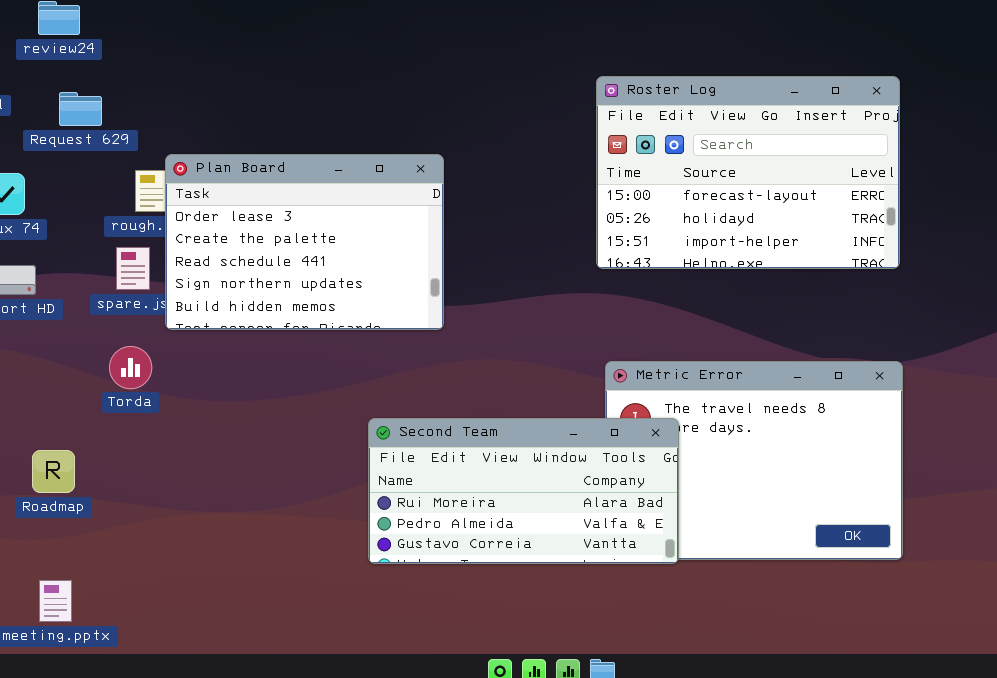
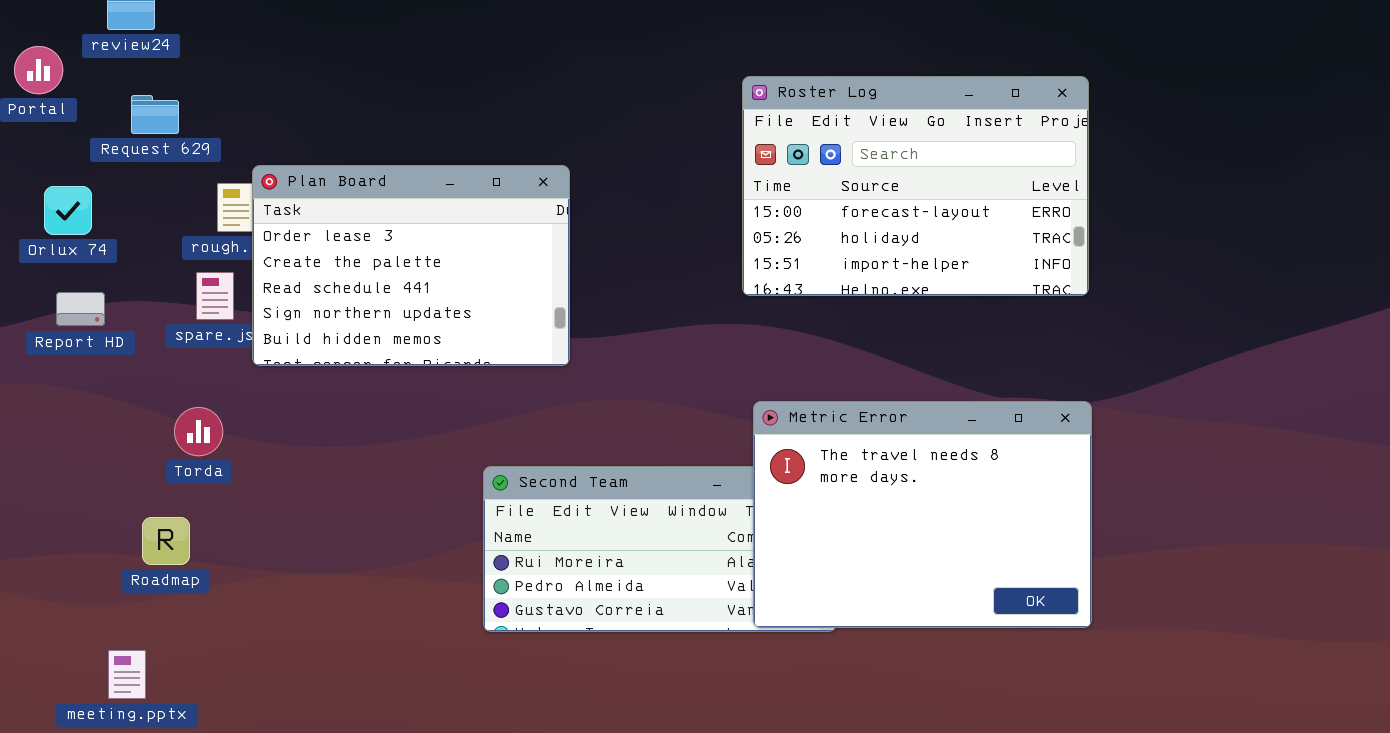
Torda: [109,346,152,389] -> [174,407,223,456], moved
Metric Error: [605,361,903,560] -> [753,401,1092,628], raised
Roadmap: [32,450,75,493] -> [142,517,190,565], moved

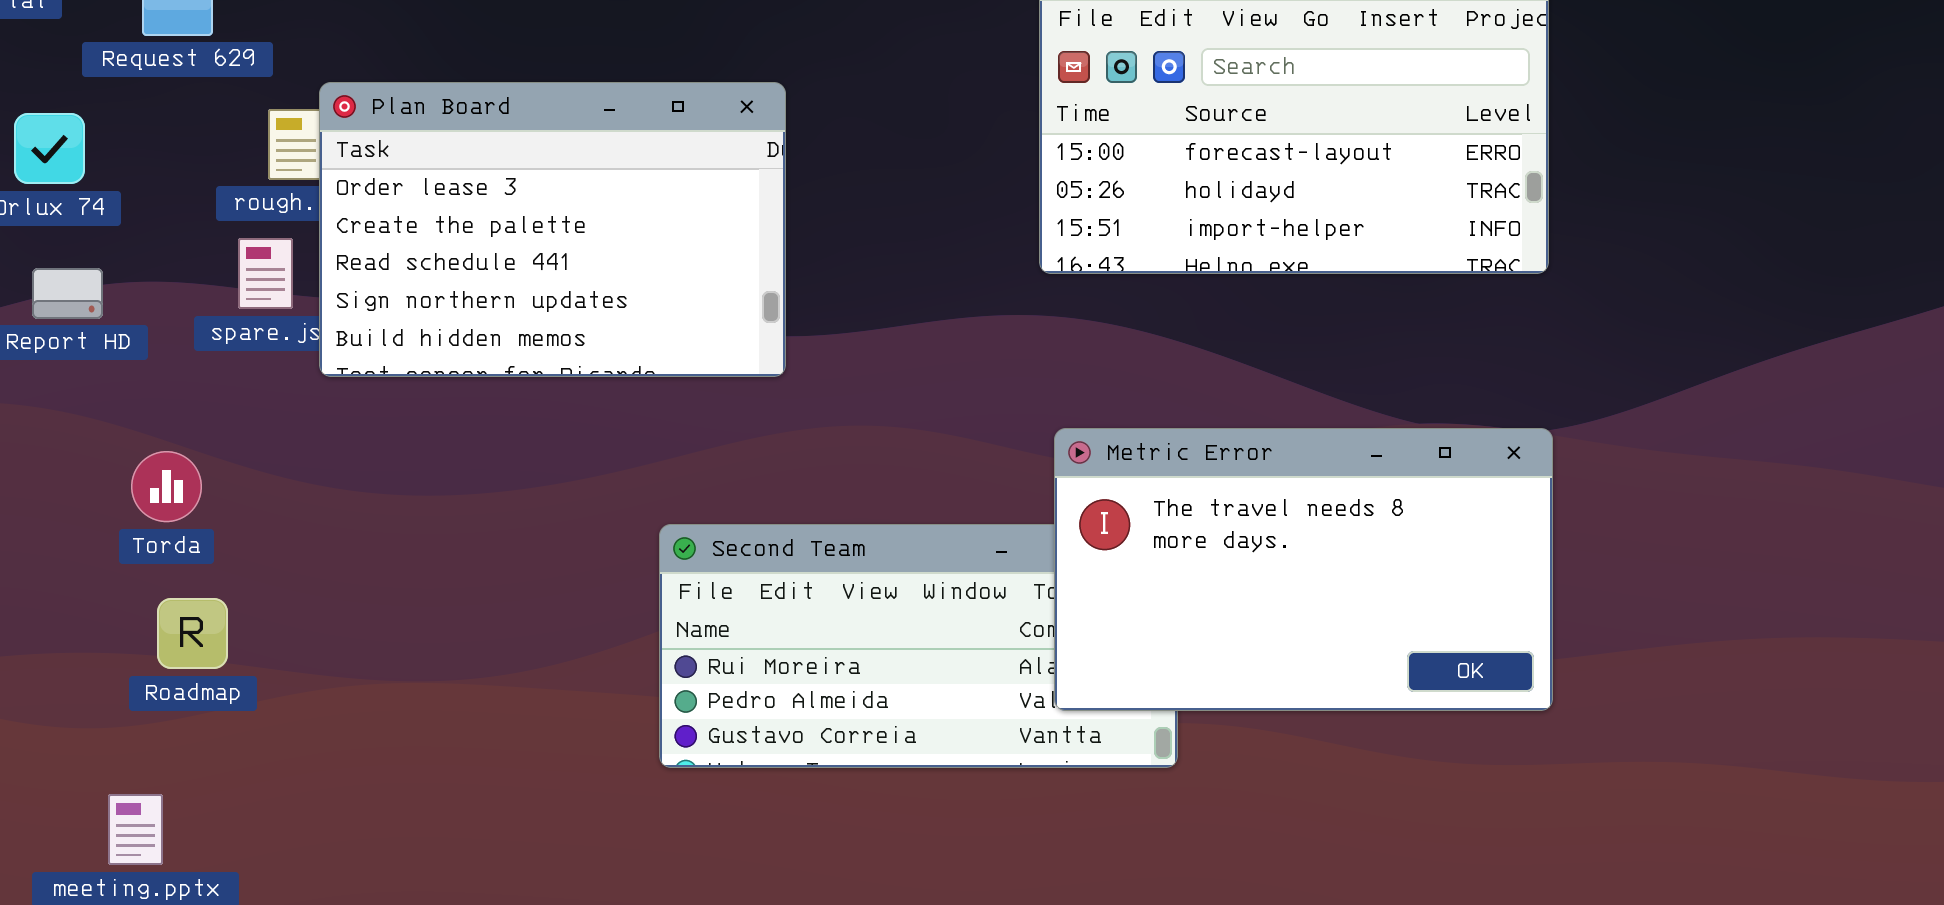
Metric Error: [753,401,1092,628] -> [1054,428,1553,711], resized
Torda: [174,407,223,456] -> [131,451,202,522], moved

